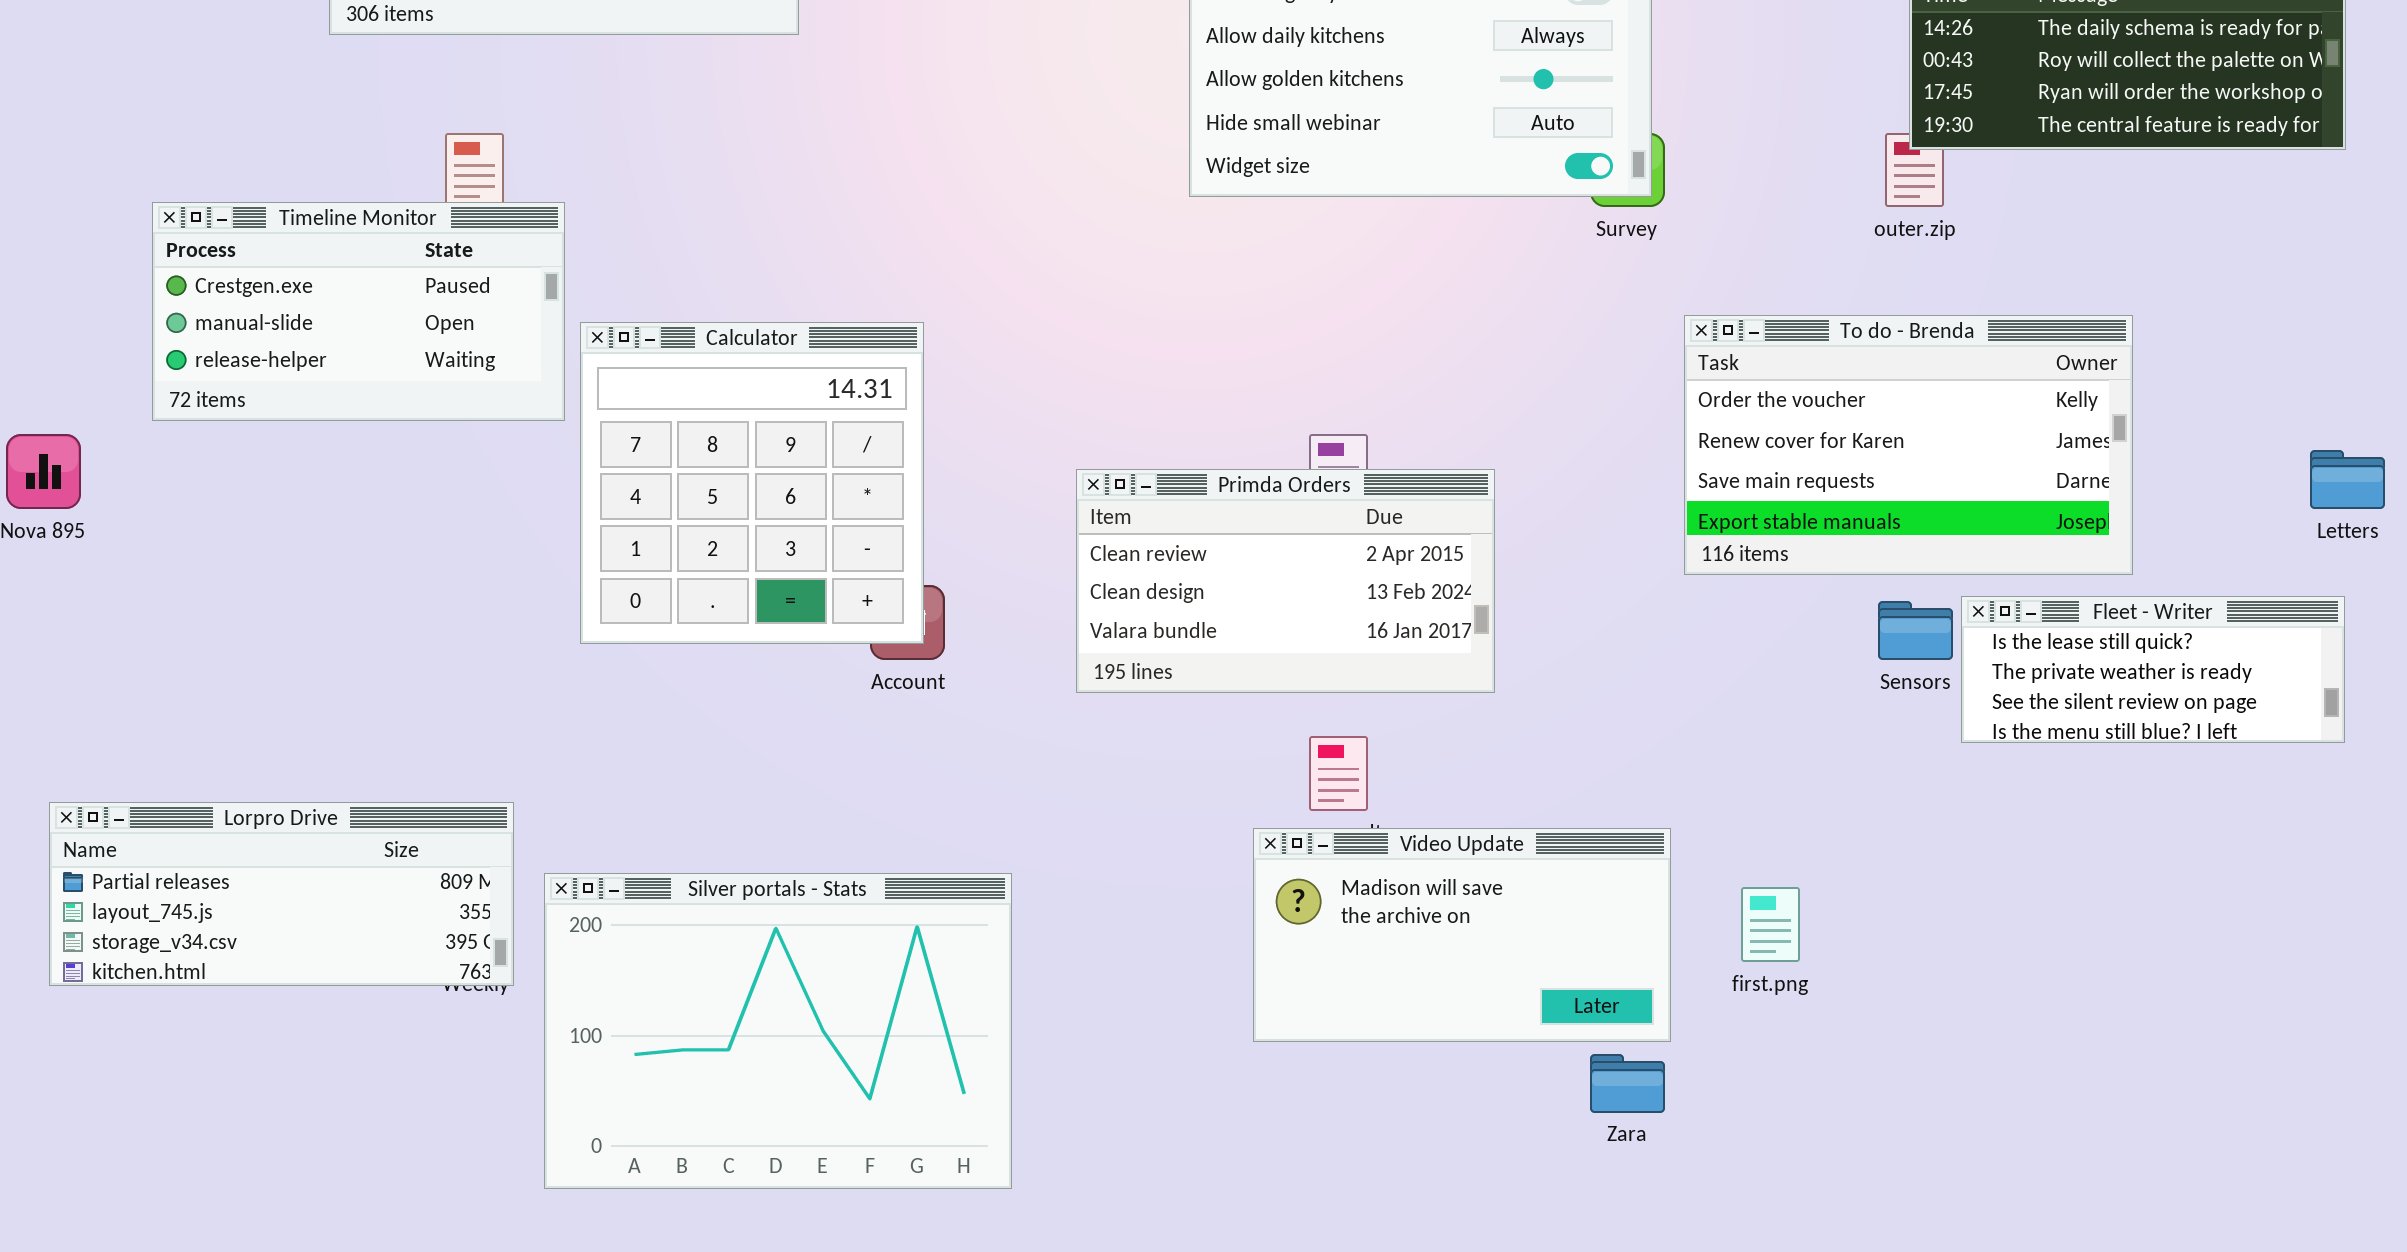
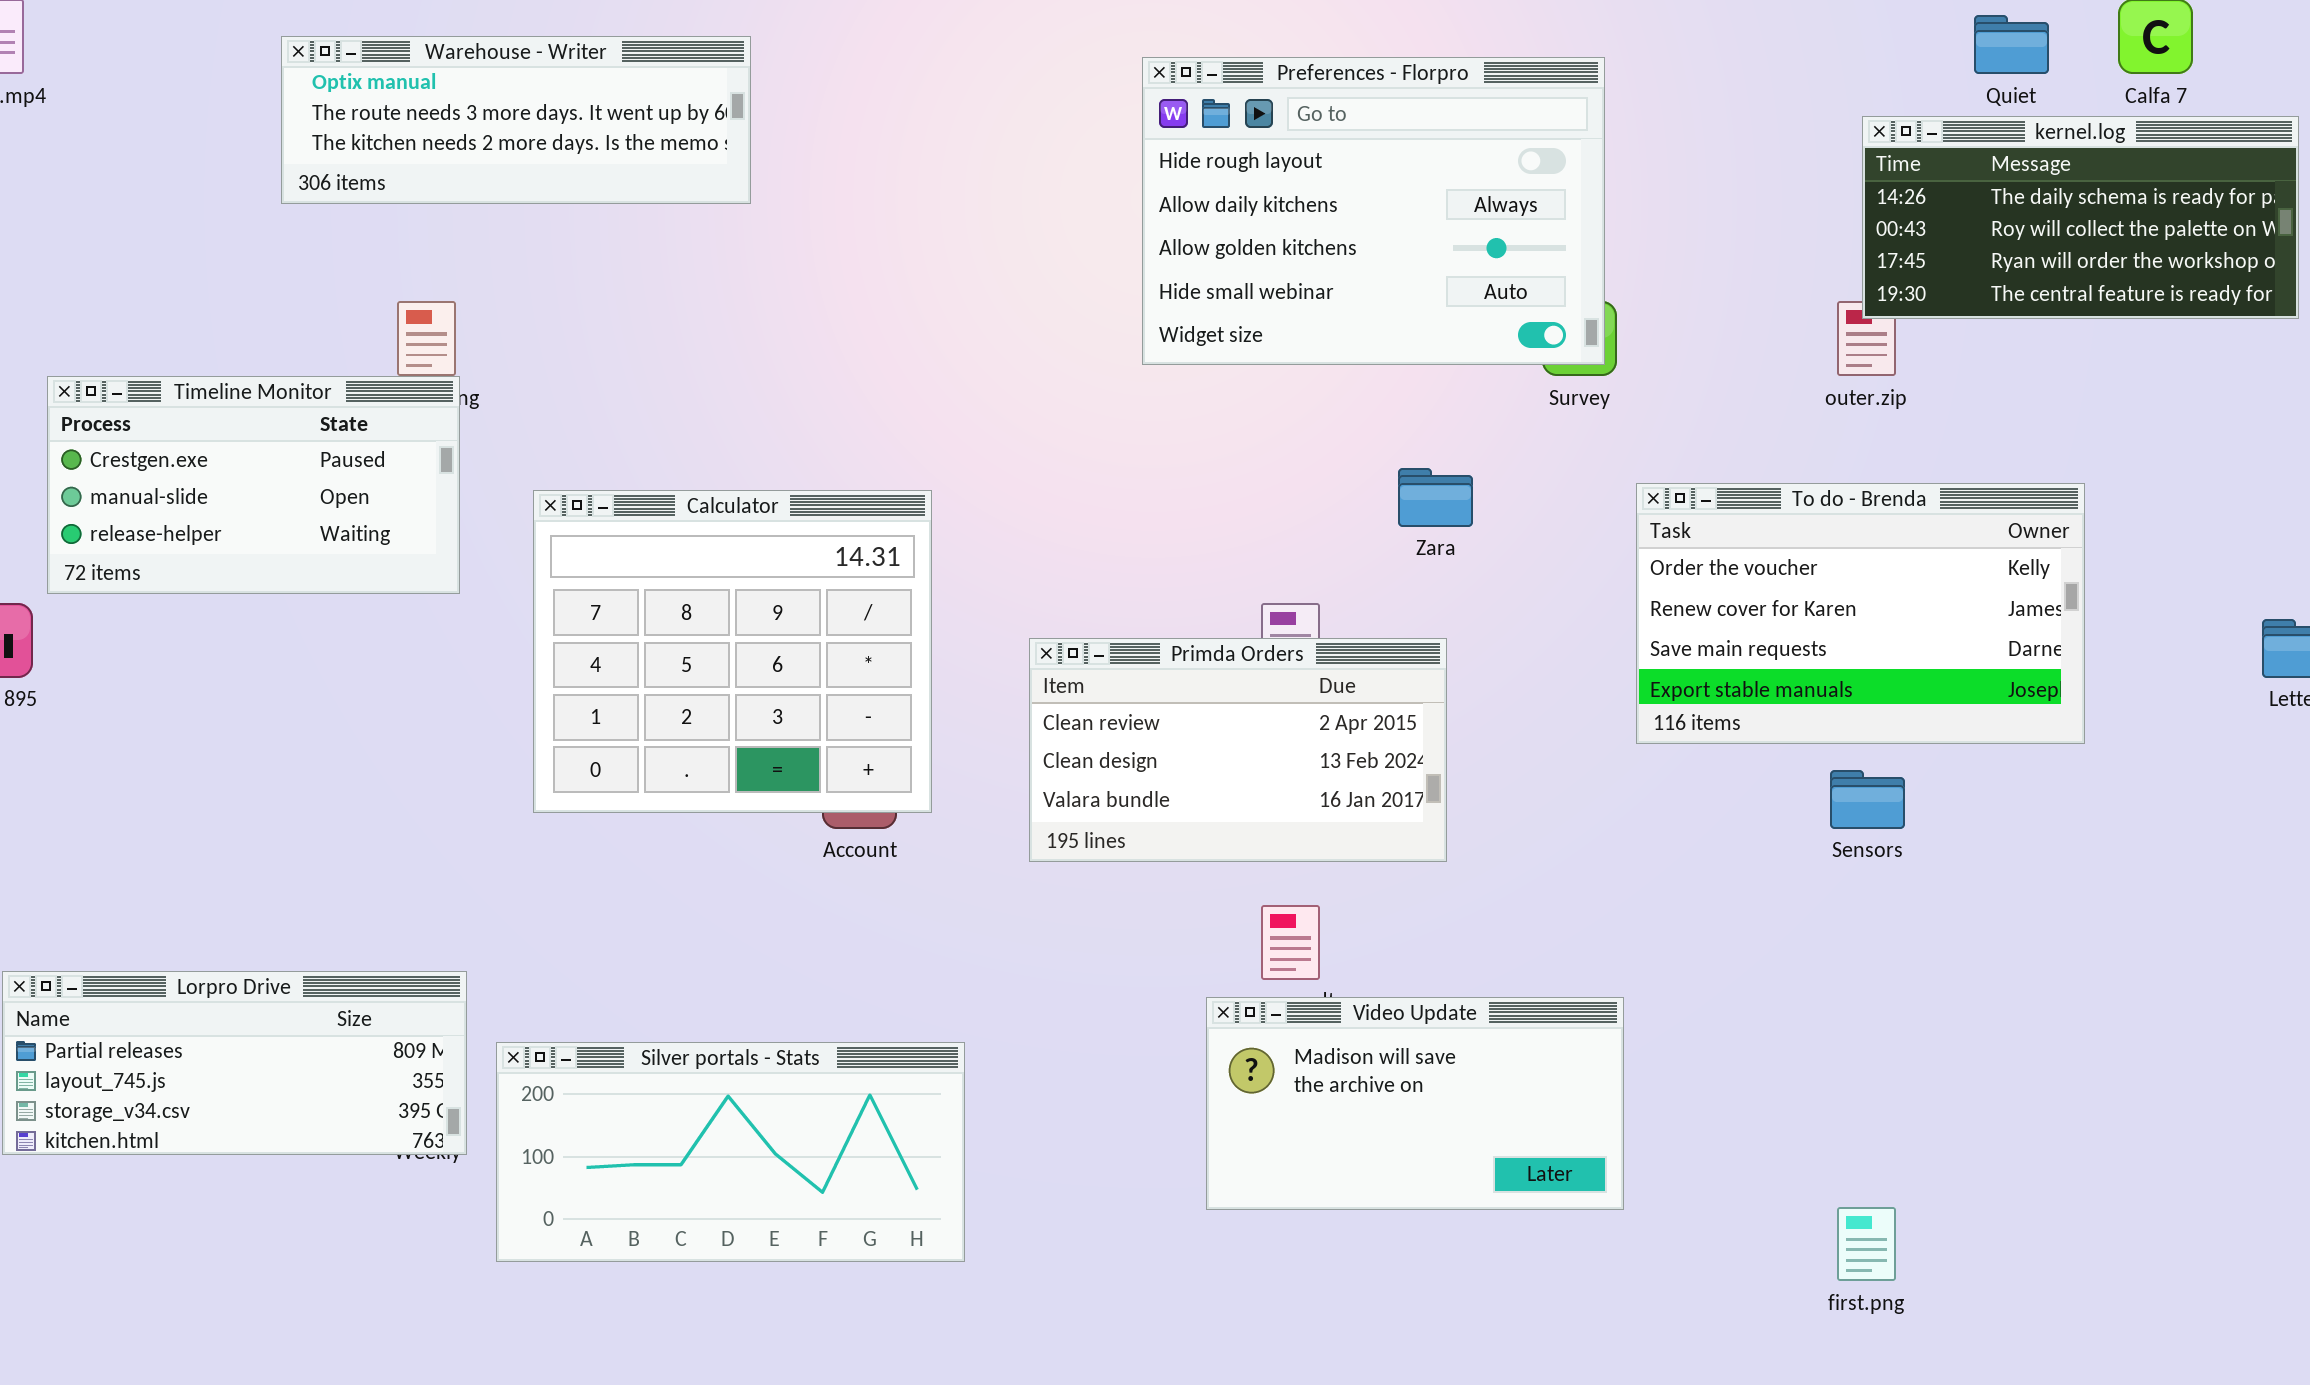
Timeline Monitor: [152,202,565,421] -> [47,376,460,594], moved
Calculator: [580,322,924,644] -> [533,490,932,813], resized
Fleet - Writer: [1961,596,2345,743] -> none, closed
Silver portals - Stats: [544,873,1012,1189] -> [496,1042,965,1262], resized
first.png: [1741,887,1800,962] -> [1837,1207,1896,1281], moved
Zara: [1590,1054,1665,1113] -> [1398,468,1473,527], moved

